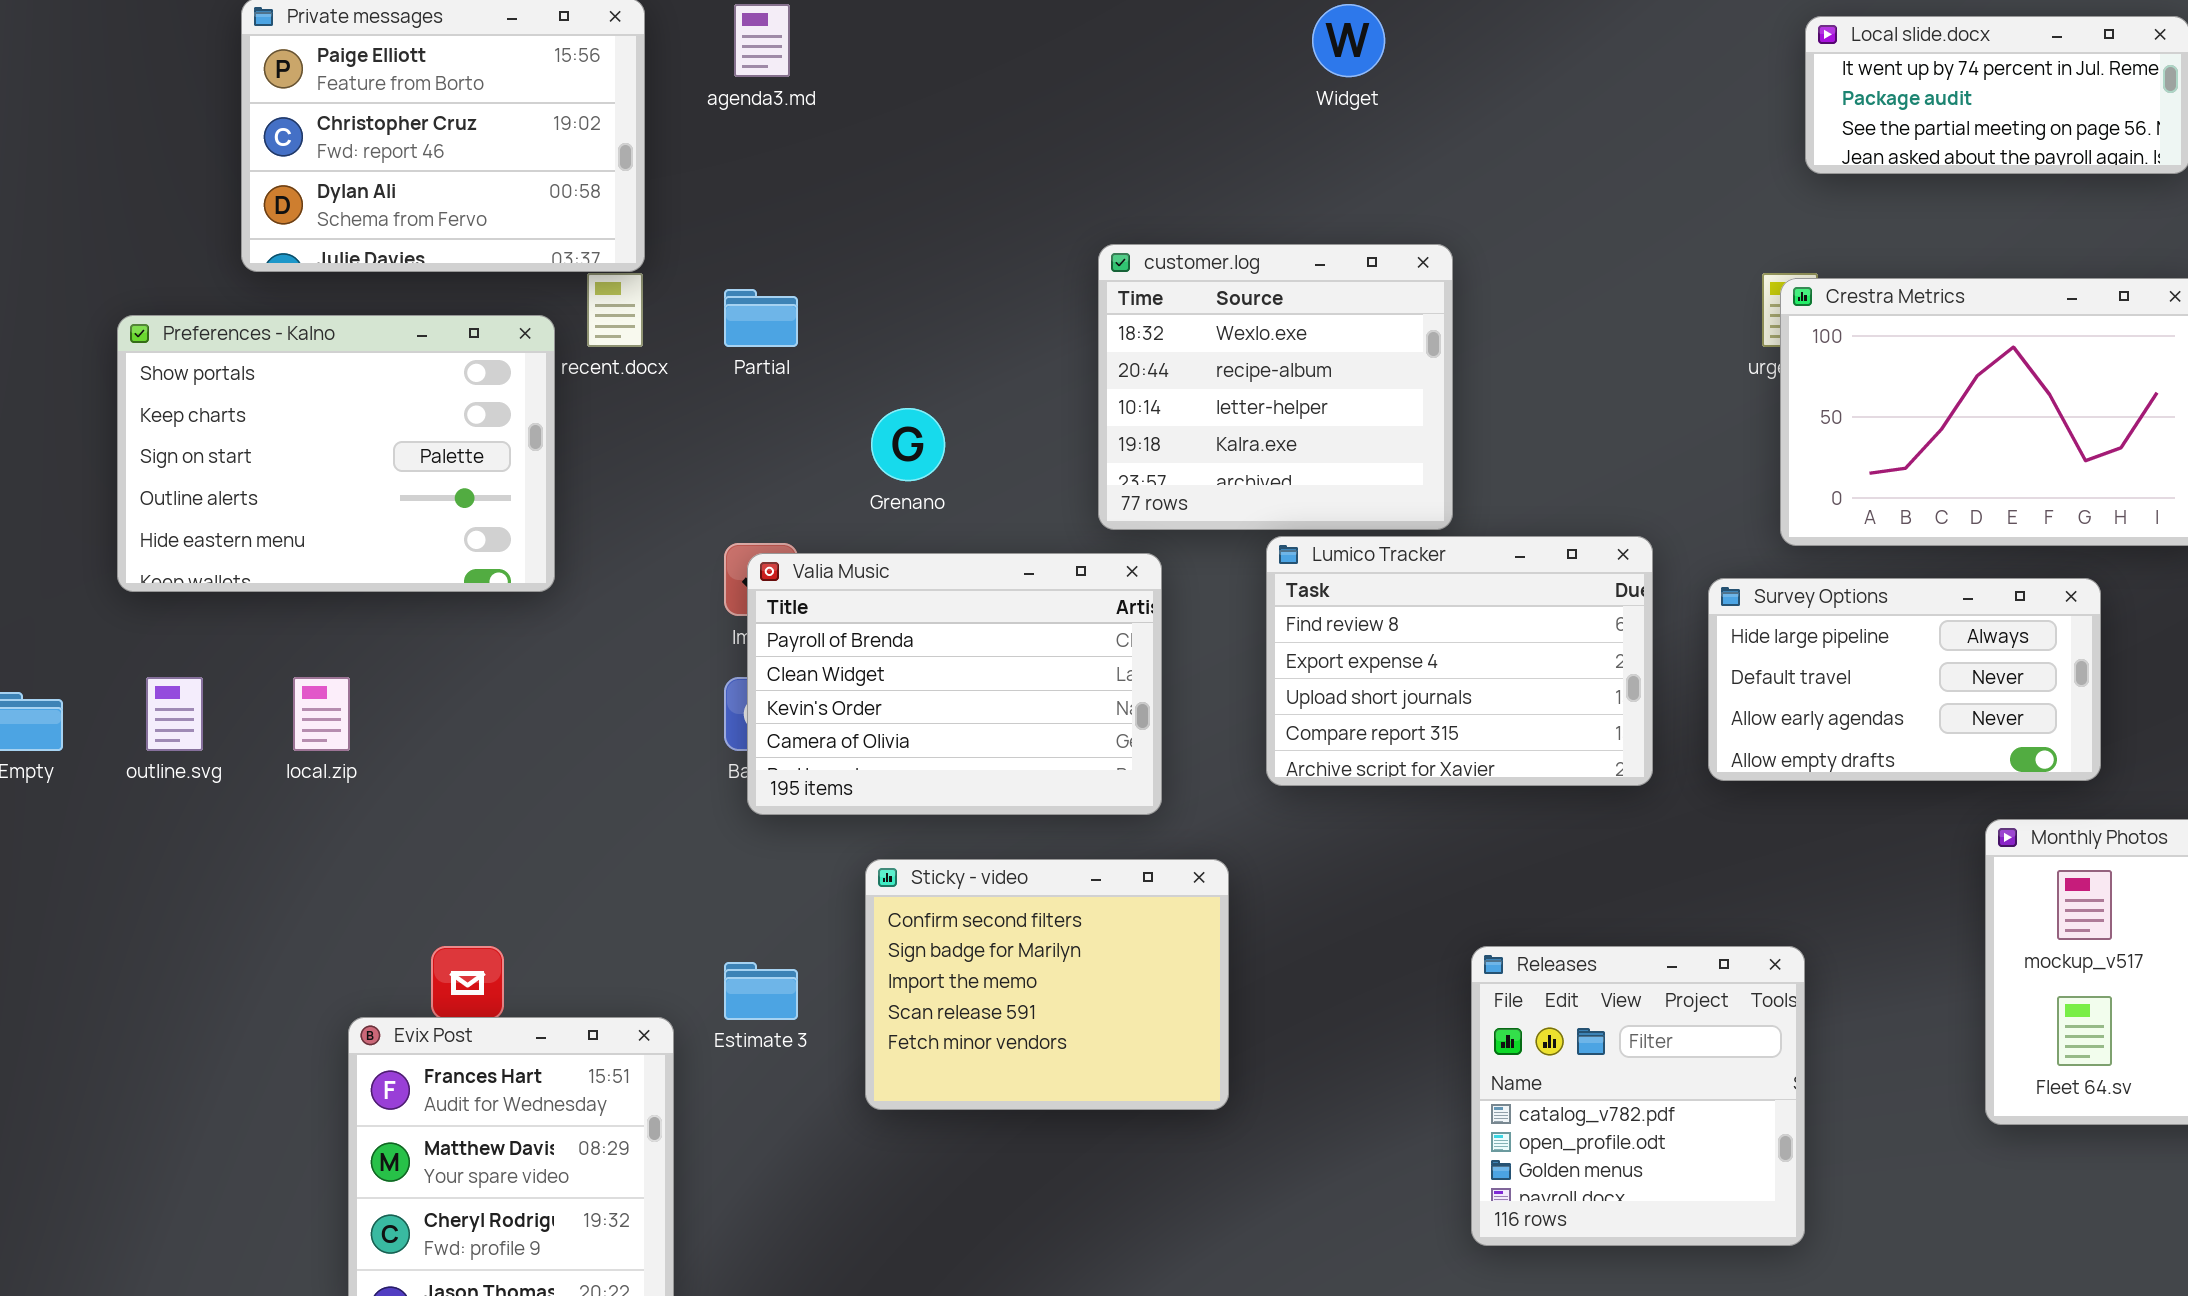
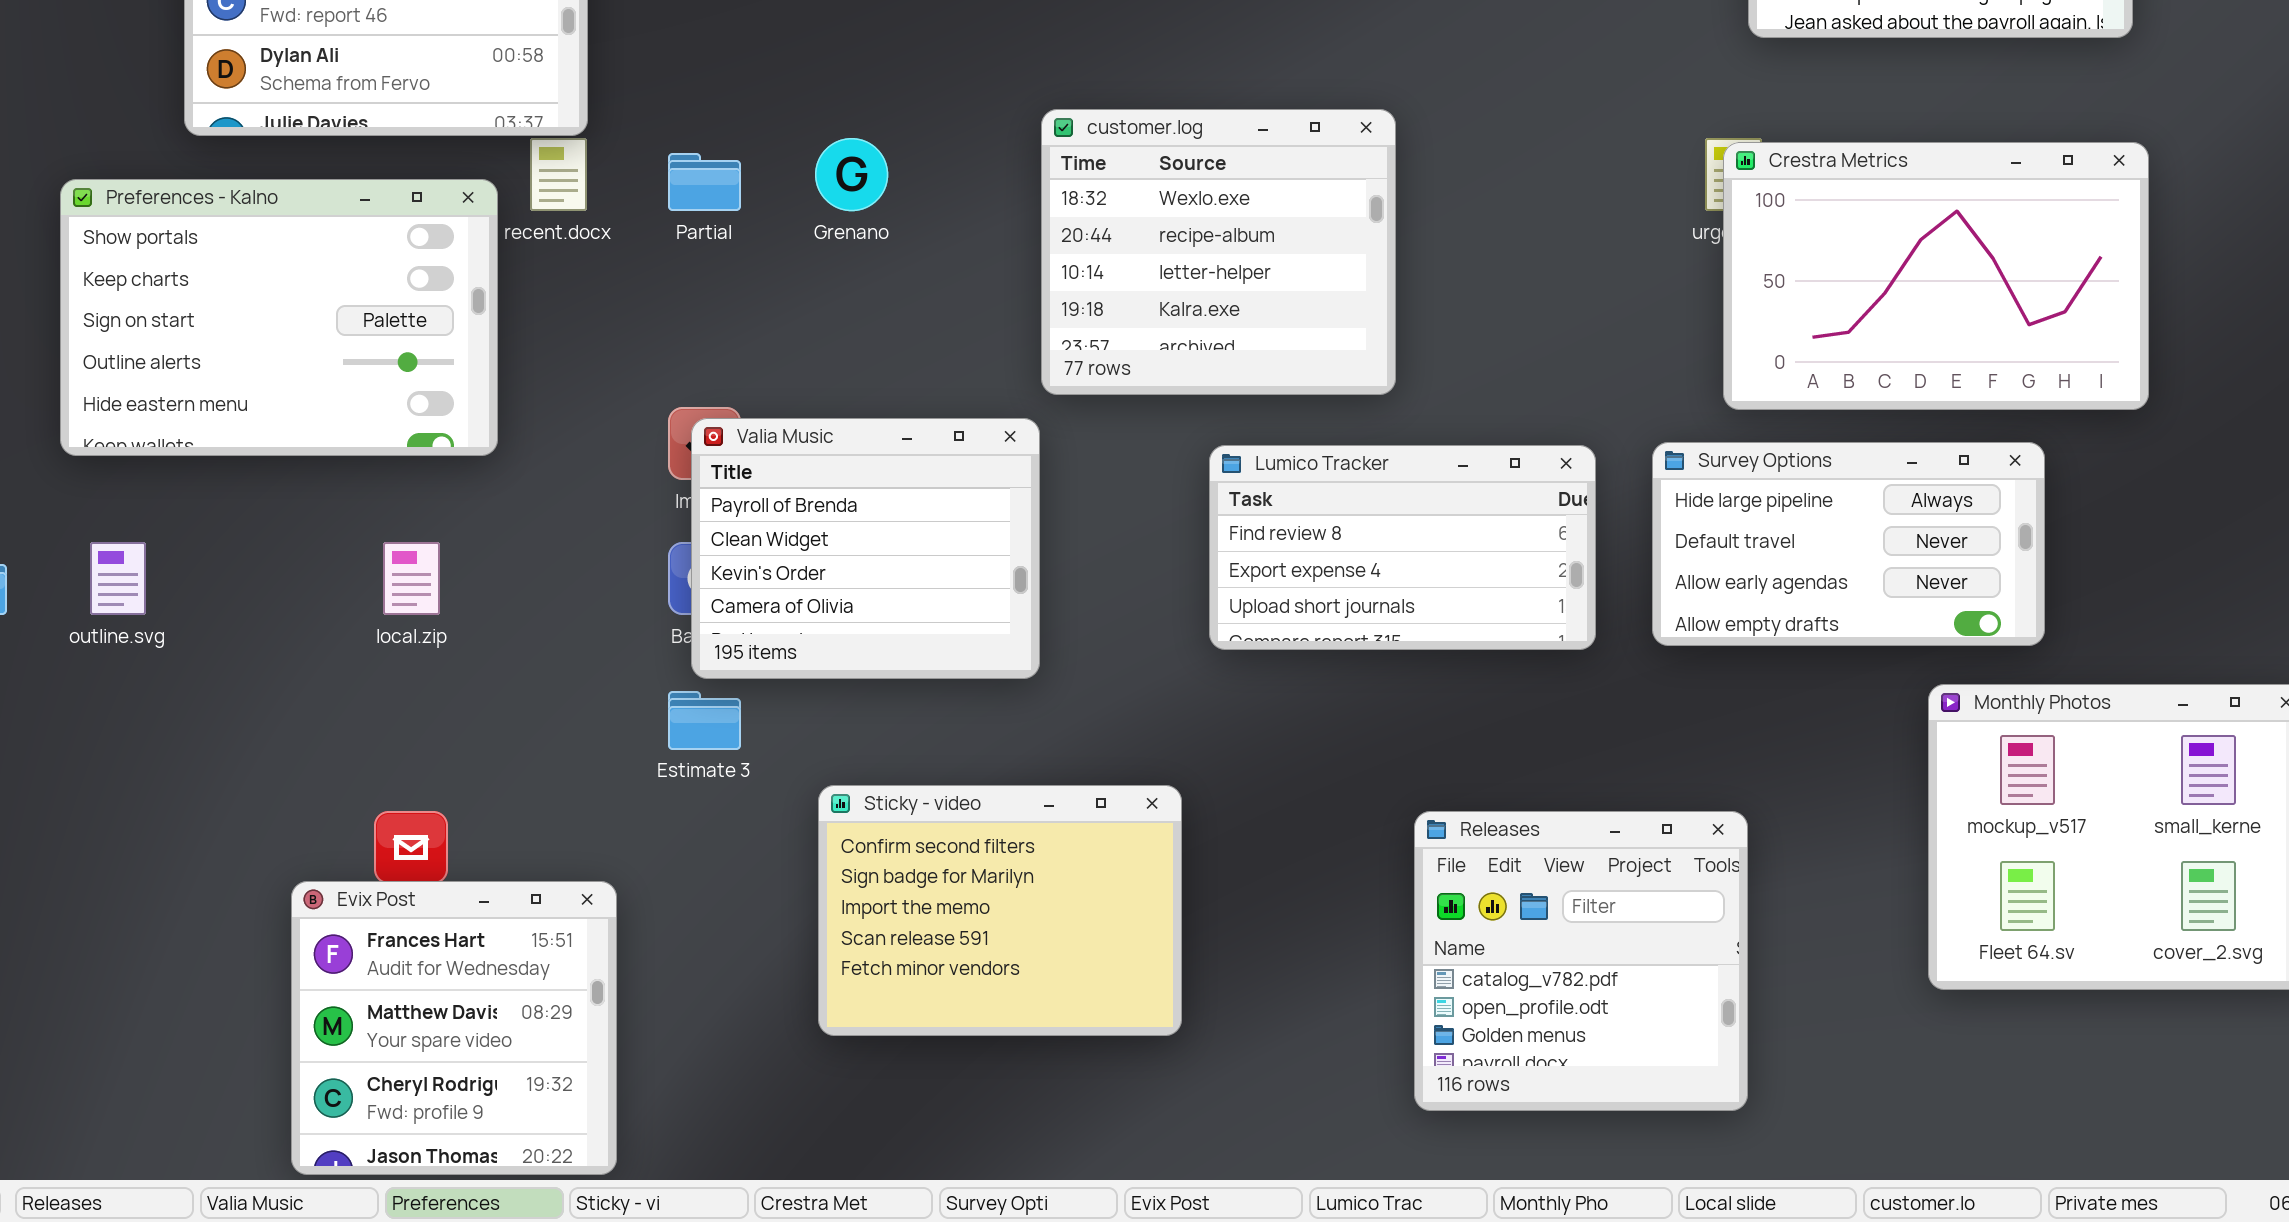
Grenano: [871,408,945,481] -> [815,138,888,211], moved
Lumico Tracker: [1266,536,1653,786] -> [1209,445,1596,650], resized
Valia Music: [747,553,1162,815] -> [691,418,1040,679], resized
local.zip: [293,677,350,751] -> [383,542,440,615], moved
Sticky - video: [865,859,1229,1110] -> [818,785,1182,1036], moved
Estimate 3: [724,962,798,1020] -> [668,691,741,750], moved

